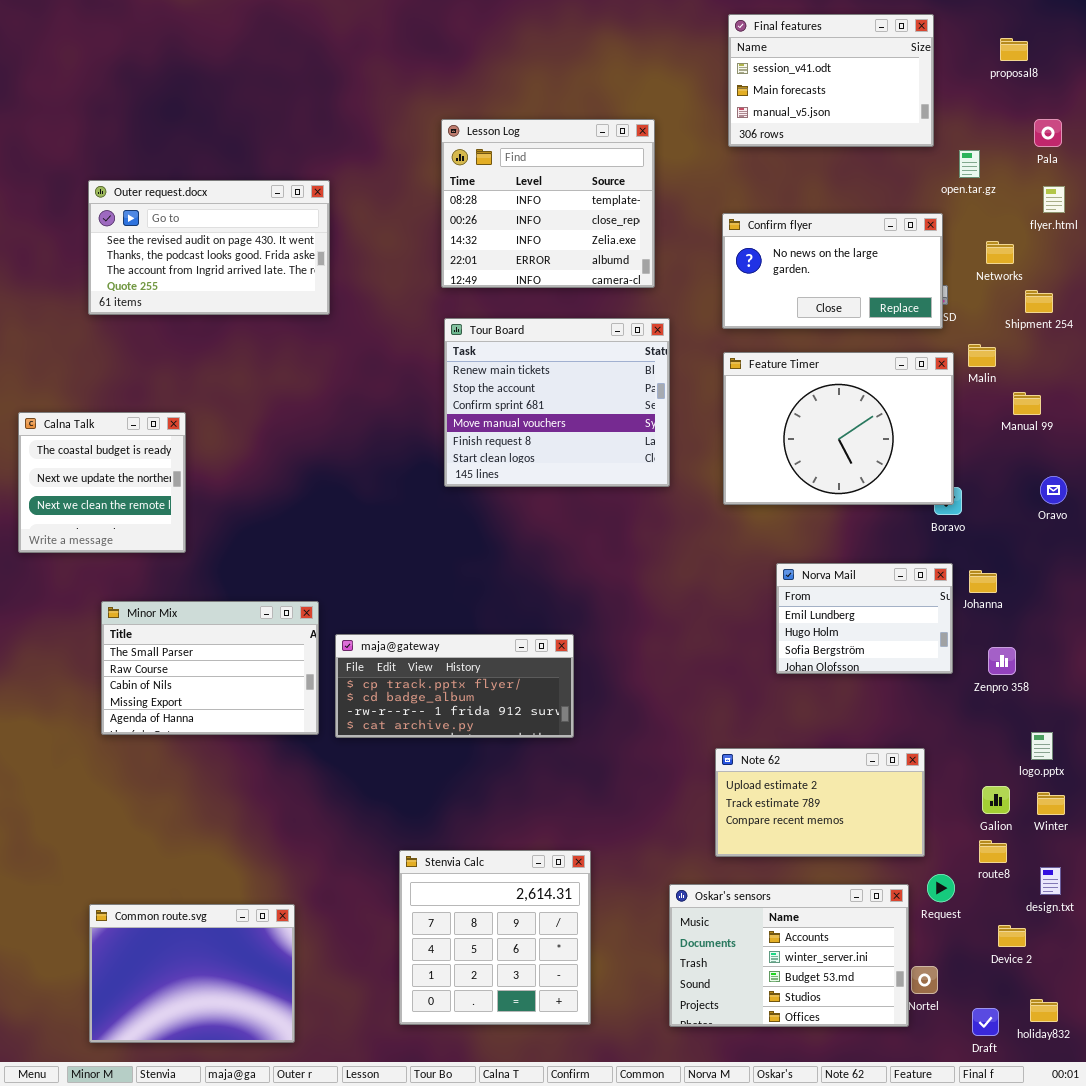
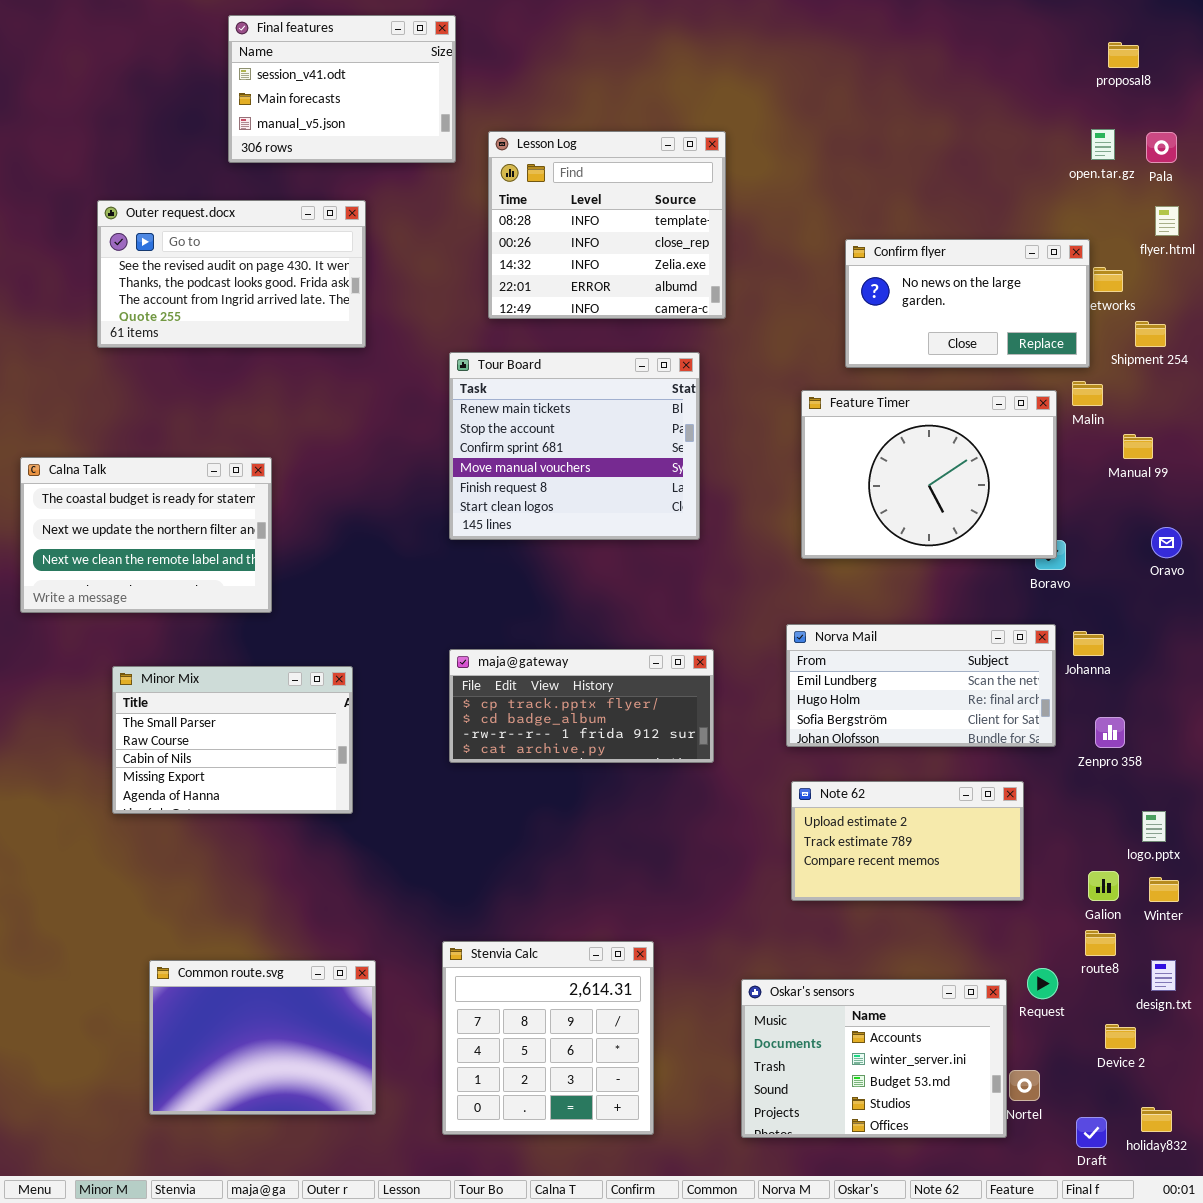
Final features: [728,14,934,147] -> [228,15,456,163], moved
open.tar.gz: [959,150,980,178] -> [1091,129,1115,160], moved
Confirm flyer: [722,213,943,329] -> [845,239,1090,368], moved
Tour Board: [444,318,670,487] -> [449,352,700,540], moved
Calna Talk: [18,412,186,553] -> [20,457,272,613], resized
Norva Mail: [776,563,953,674] -> [786,624,1056,747], resized
maja@gateway: [335,634,574,738] -> [449,649,714,763], moved
Note 62: [715,748,925,857] -> [791,781,1024,901], moved
Common route.svg: [89,904,295,1043] -> [149,960,376,1115], moved

